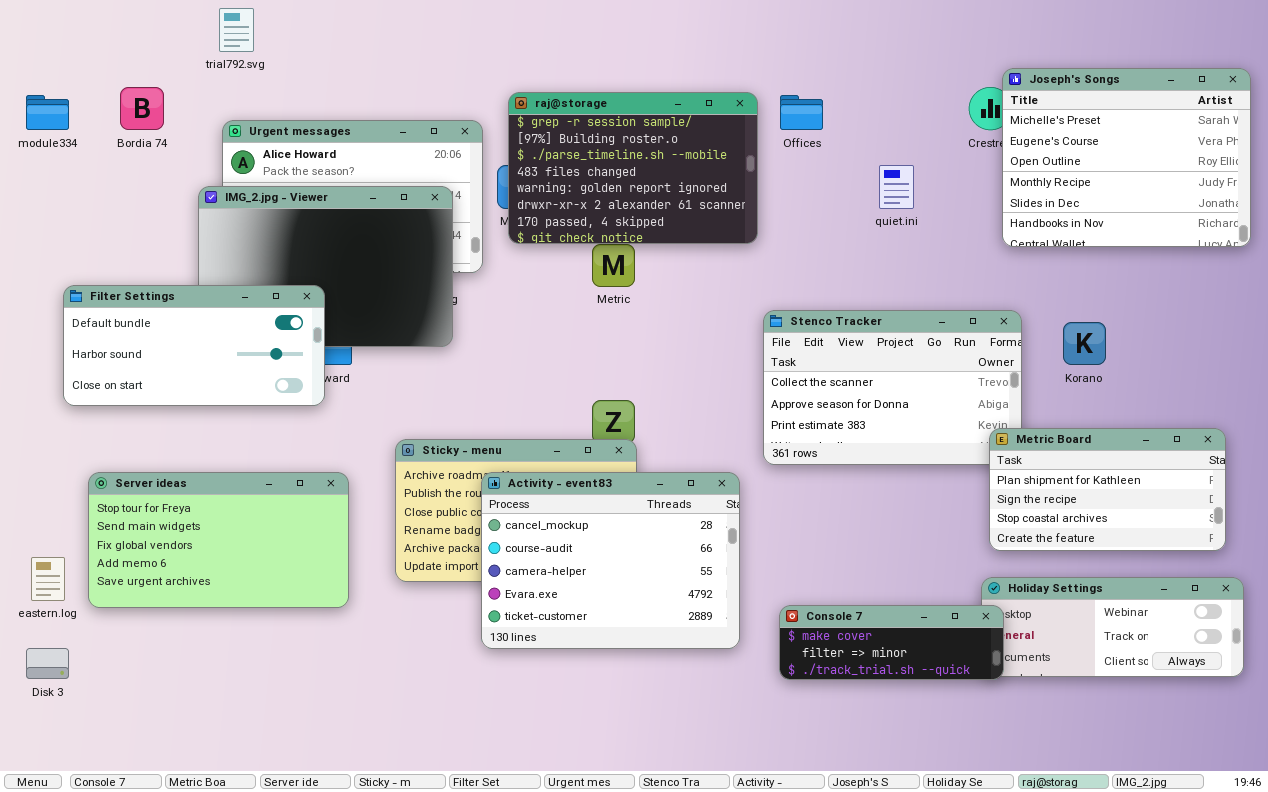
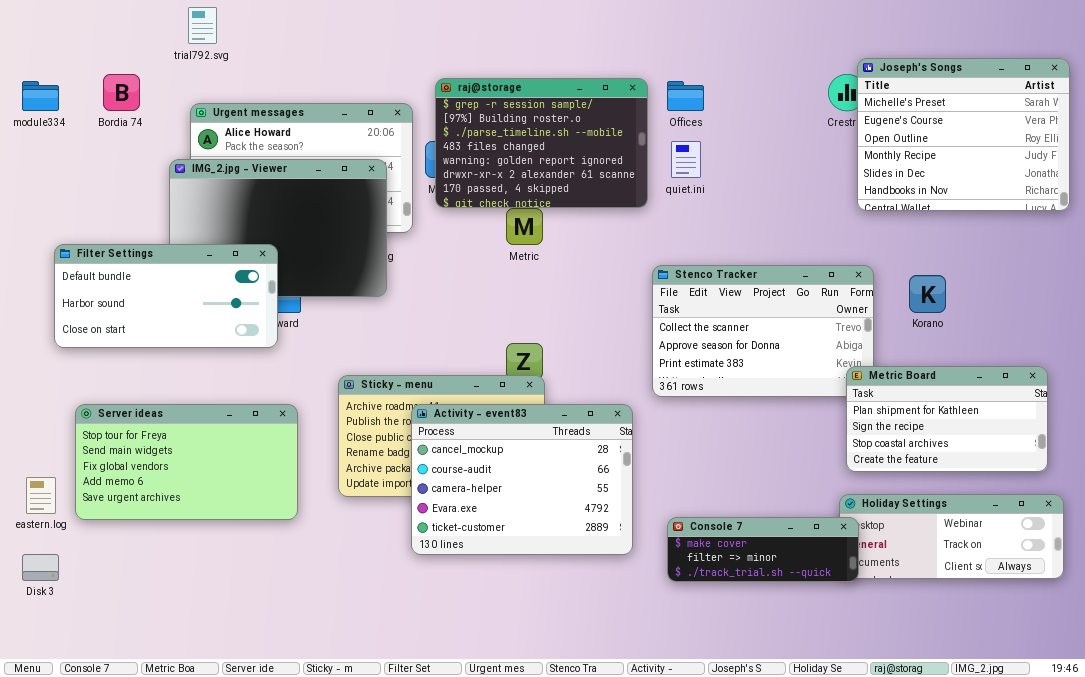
quiet.ini: [879,165,914,209] -> [671,141,701,178], moved

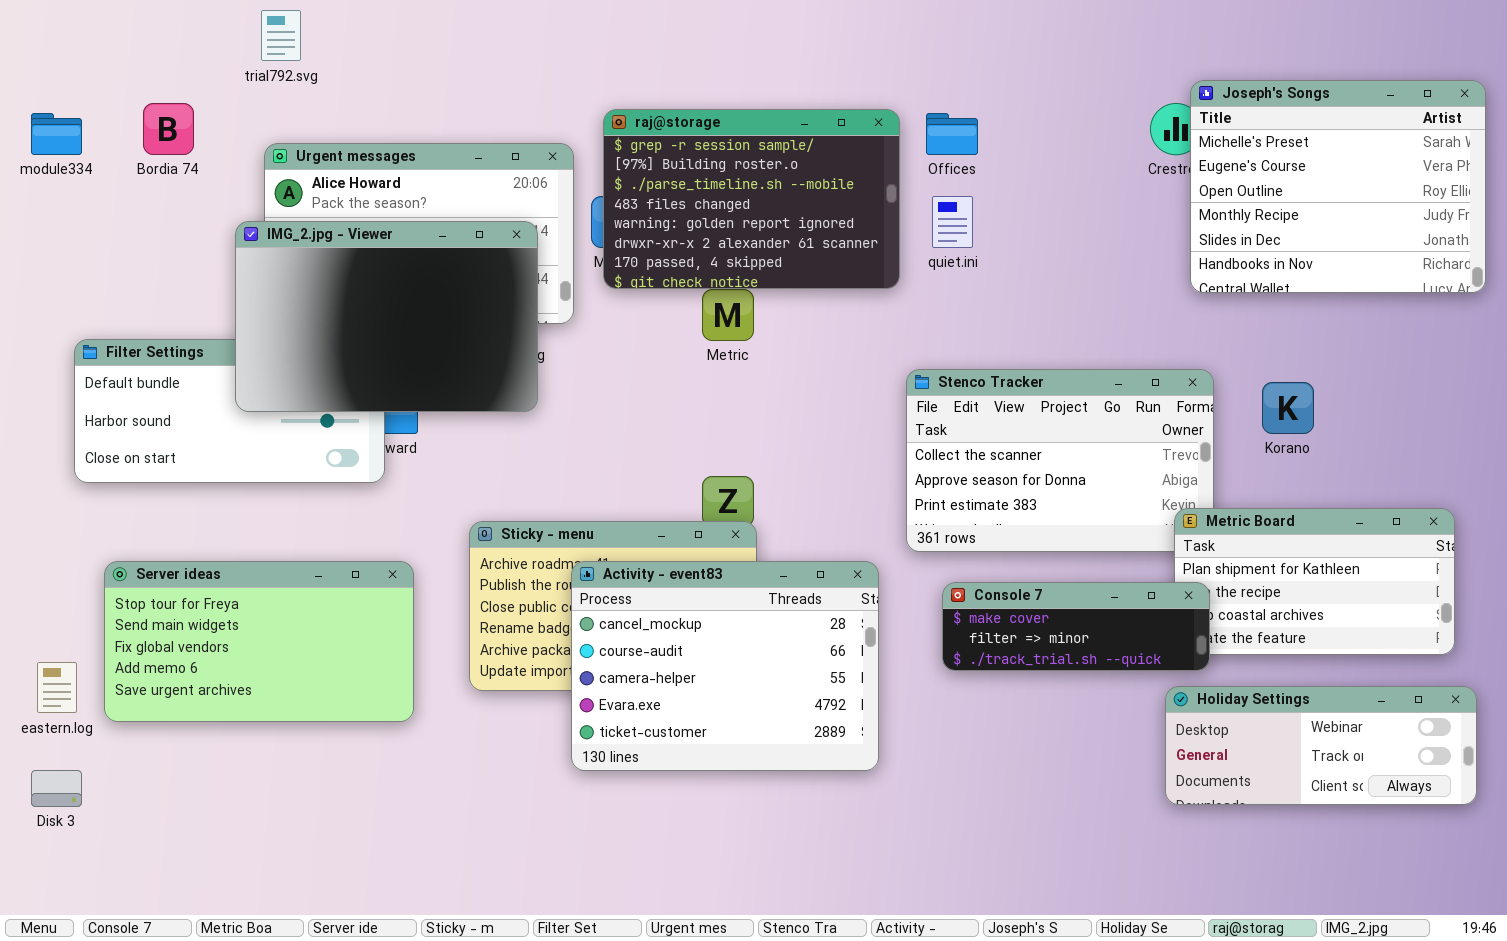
IMG_2.jpg - Viewer: [169,159,387,297] -> [235,221,538,412], raised
Console 7: [667,517,859,582] -> [942,582,1210,671], moved

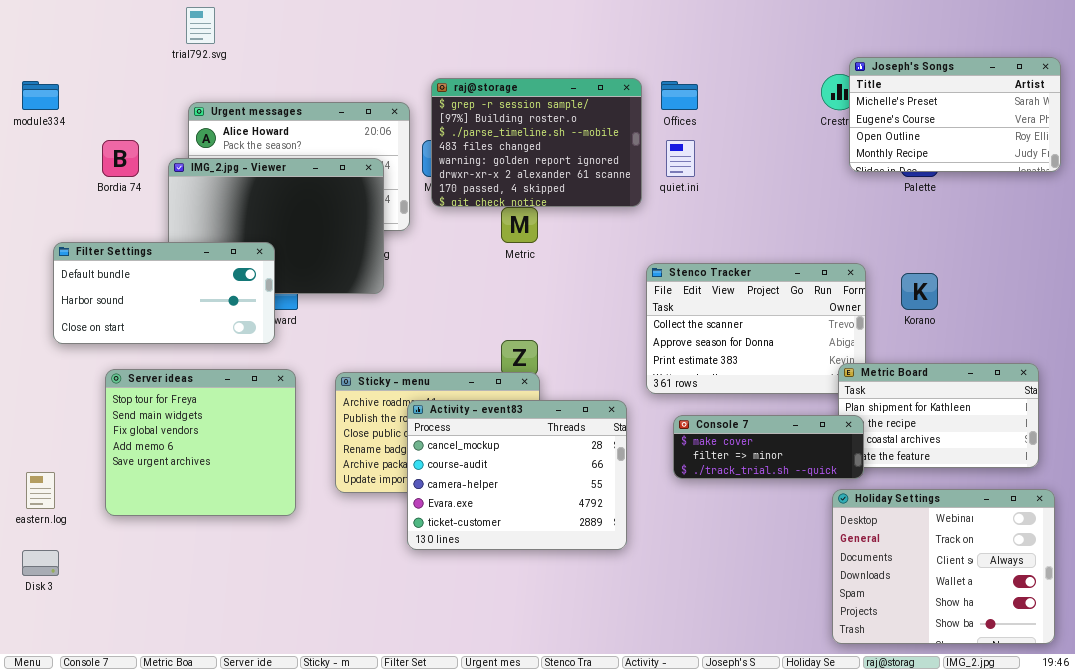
Joseph's Songs: [1190,80,1486,293] -> [849,57,1061,172], resized
Bordia 74: [143,103,194,155] -> [102,140,139,177], moved
Filter Settings: [74,339,385,483] -> [53,242,275,344], raised
Server ideas: [104,561,414,722] -> [105,369,296,516], resized
Holiday Settings: [1165,686,1477,805] -> [832,489,1055,644], resized

